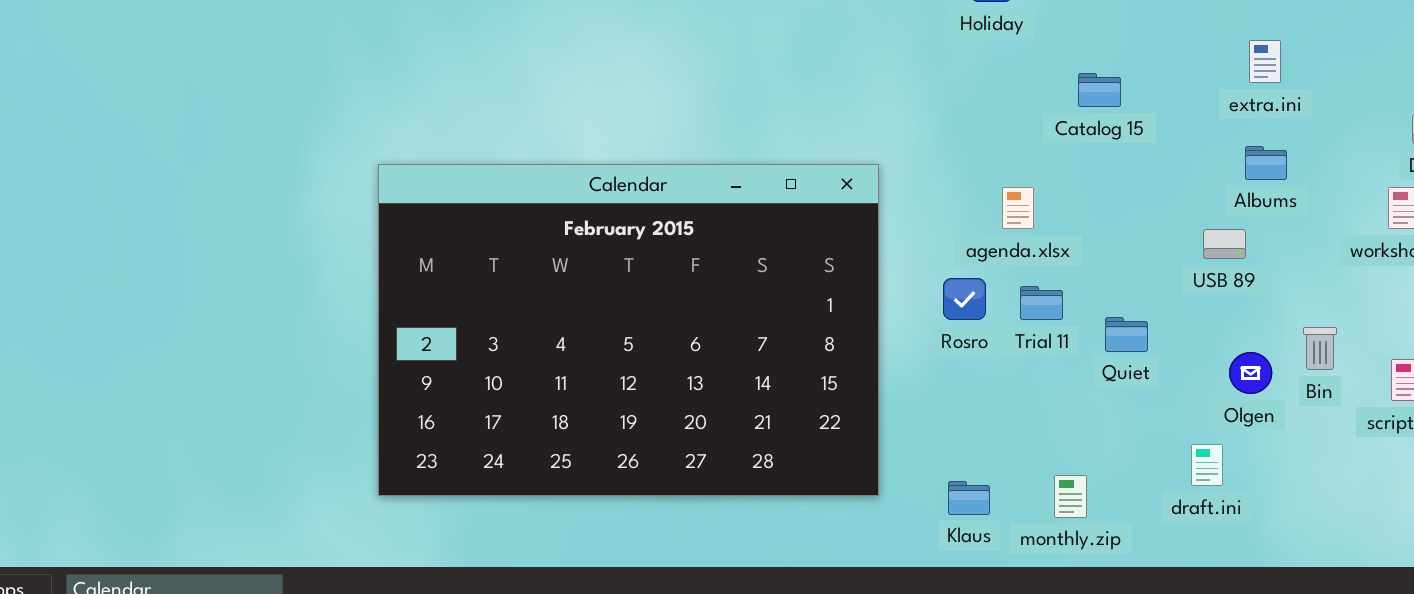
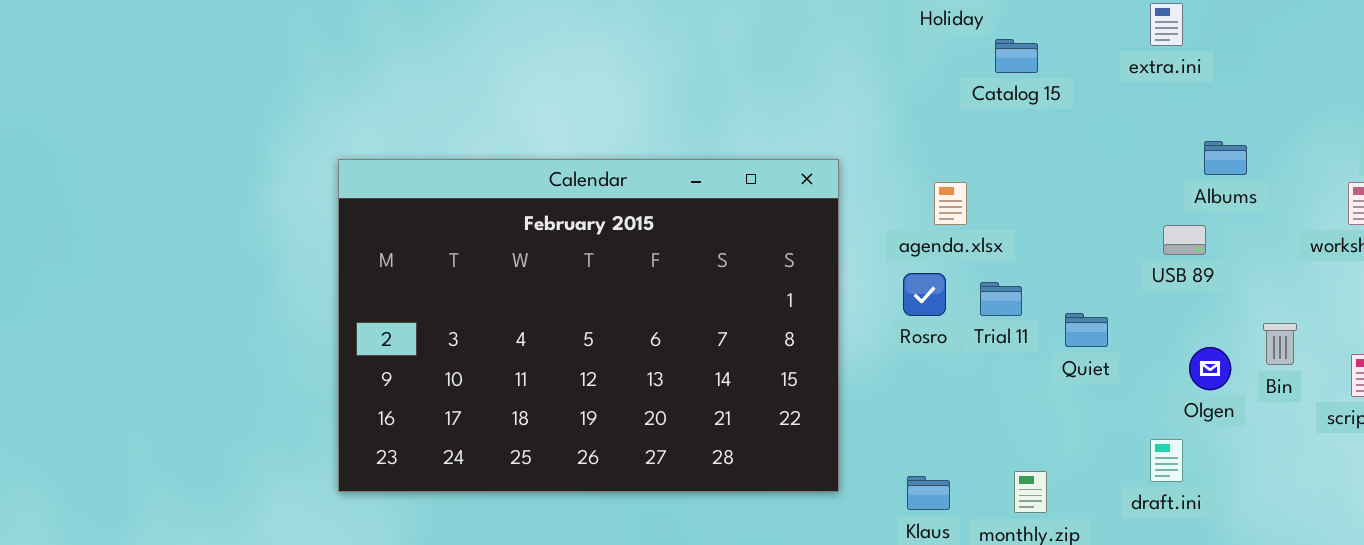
extra.ini: [1249,40,1281,83] -> [1150,3,1183,46], moved
Catalog 15: [1078,73,1121,107] -> [995,39,1038,73], moved
agenda.xlsx: [1002,187,1034,229] -> [934,182,967,225], moved

